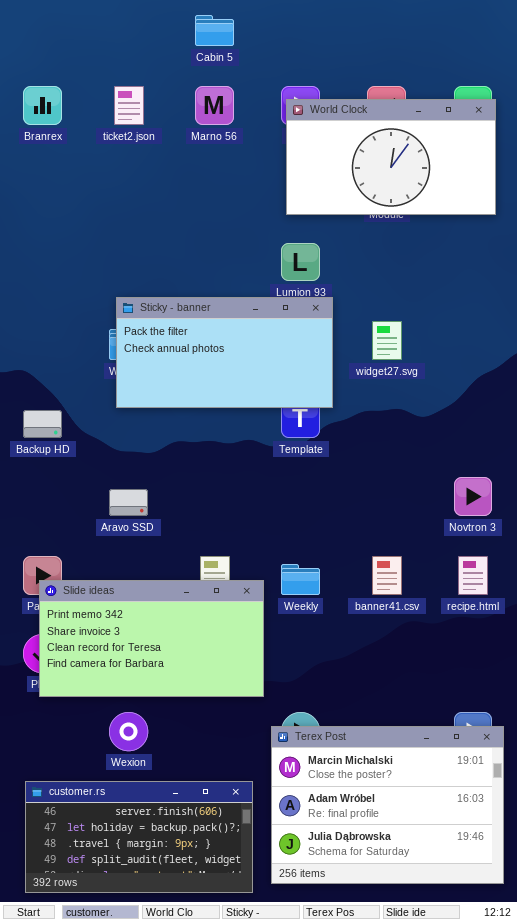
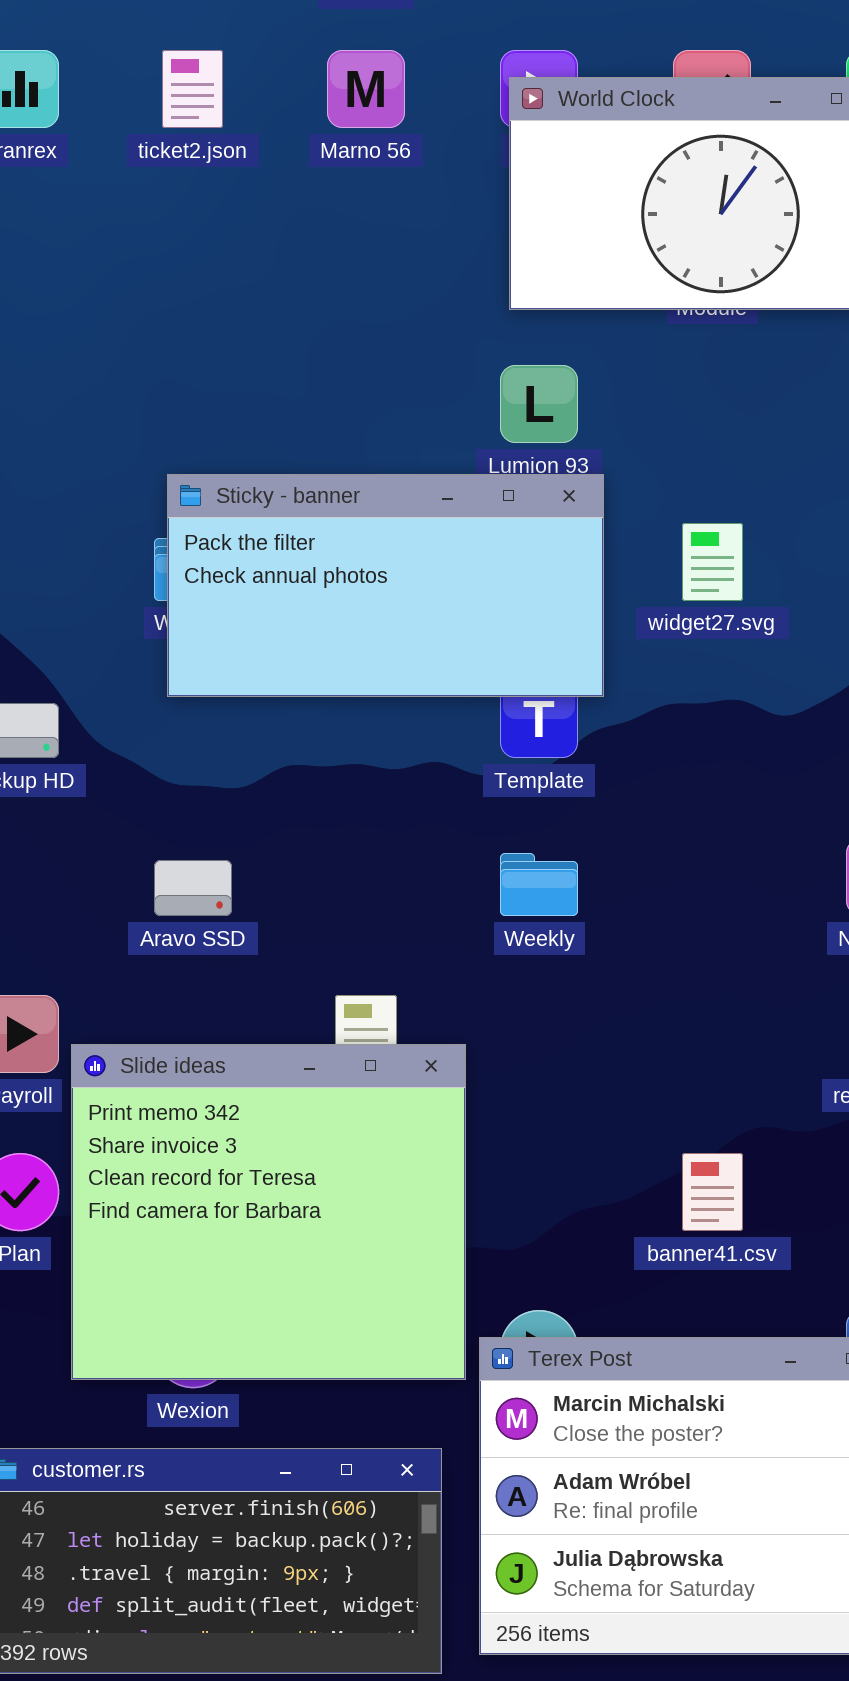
banner41.csv: [372,556,402,595] -> [682,1153,743,1231], moved
Weekly: [281,564,320,595] -> [500,853,578,916], moved
Slide ideas: [39,580,264,697] -> [71,1044,466,1380], resized

